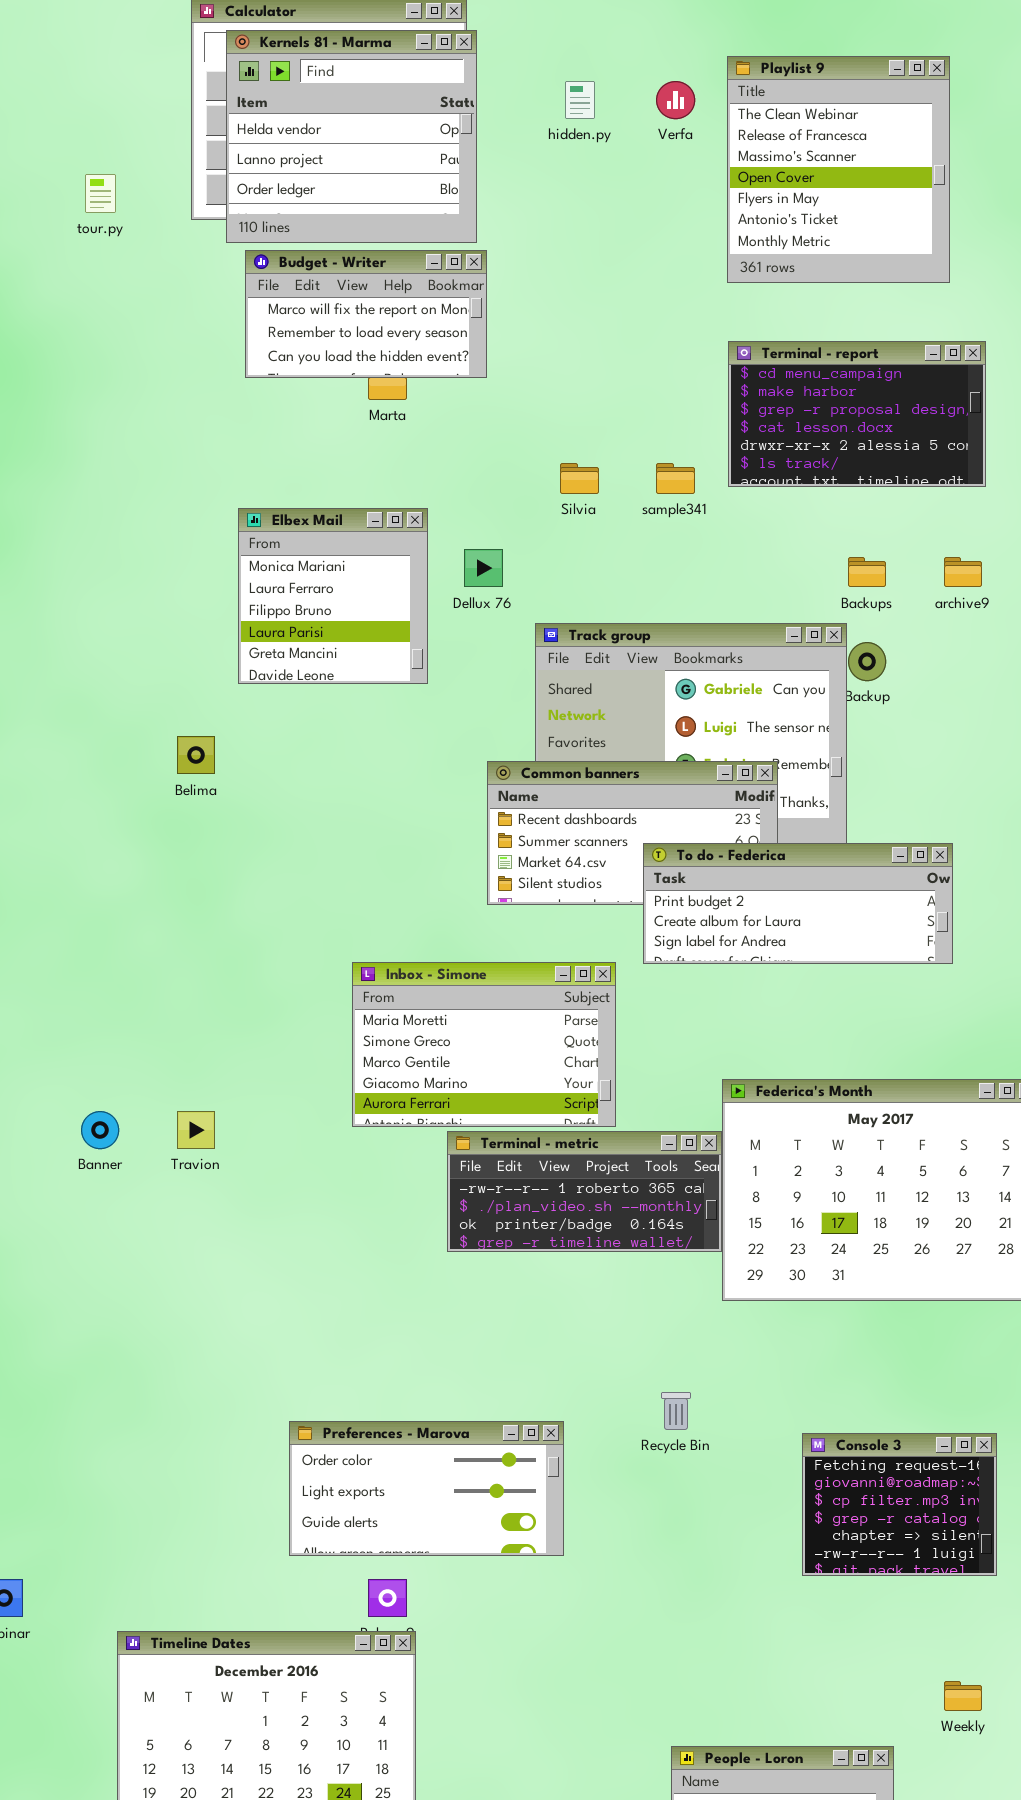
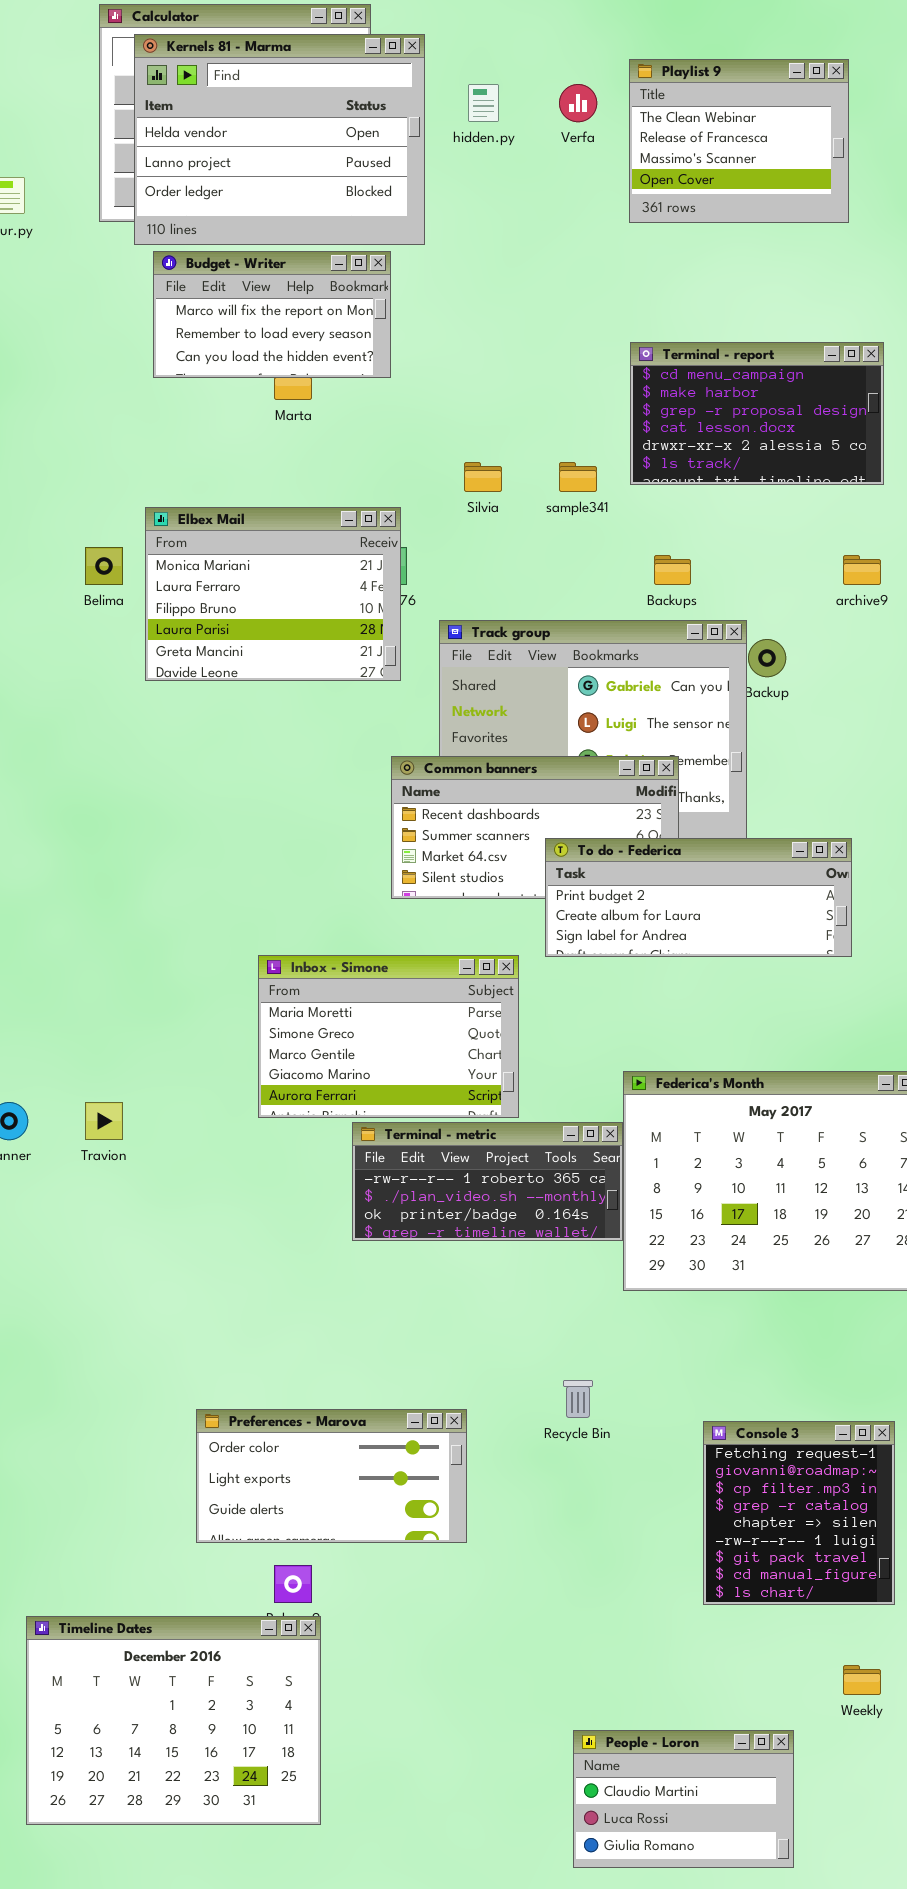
Kernels 81 - Marma: [226,30,477,243] -> [134,34,425,245], resized
Playlist 9: [727,56,950,283] -> [629,59,849,223], resized
Elbex Mail: [238,508,428,684] -> [145,507,401,681], resized
Backups: [848,557,886,587] -> [654,555,691,585], moved
Belima: [177,736,215,774] -> [85,547,123,585], moved
Console 3: [802,1433,997,1576] -> [703,1421,895,1605], resized

